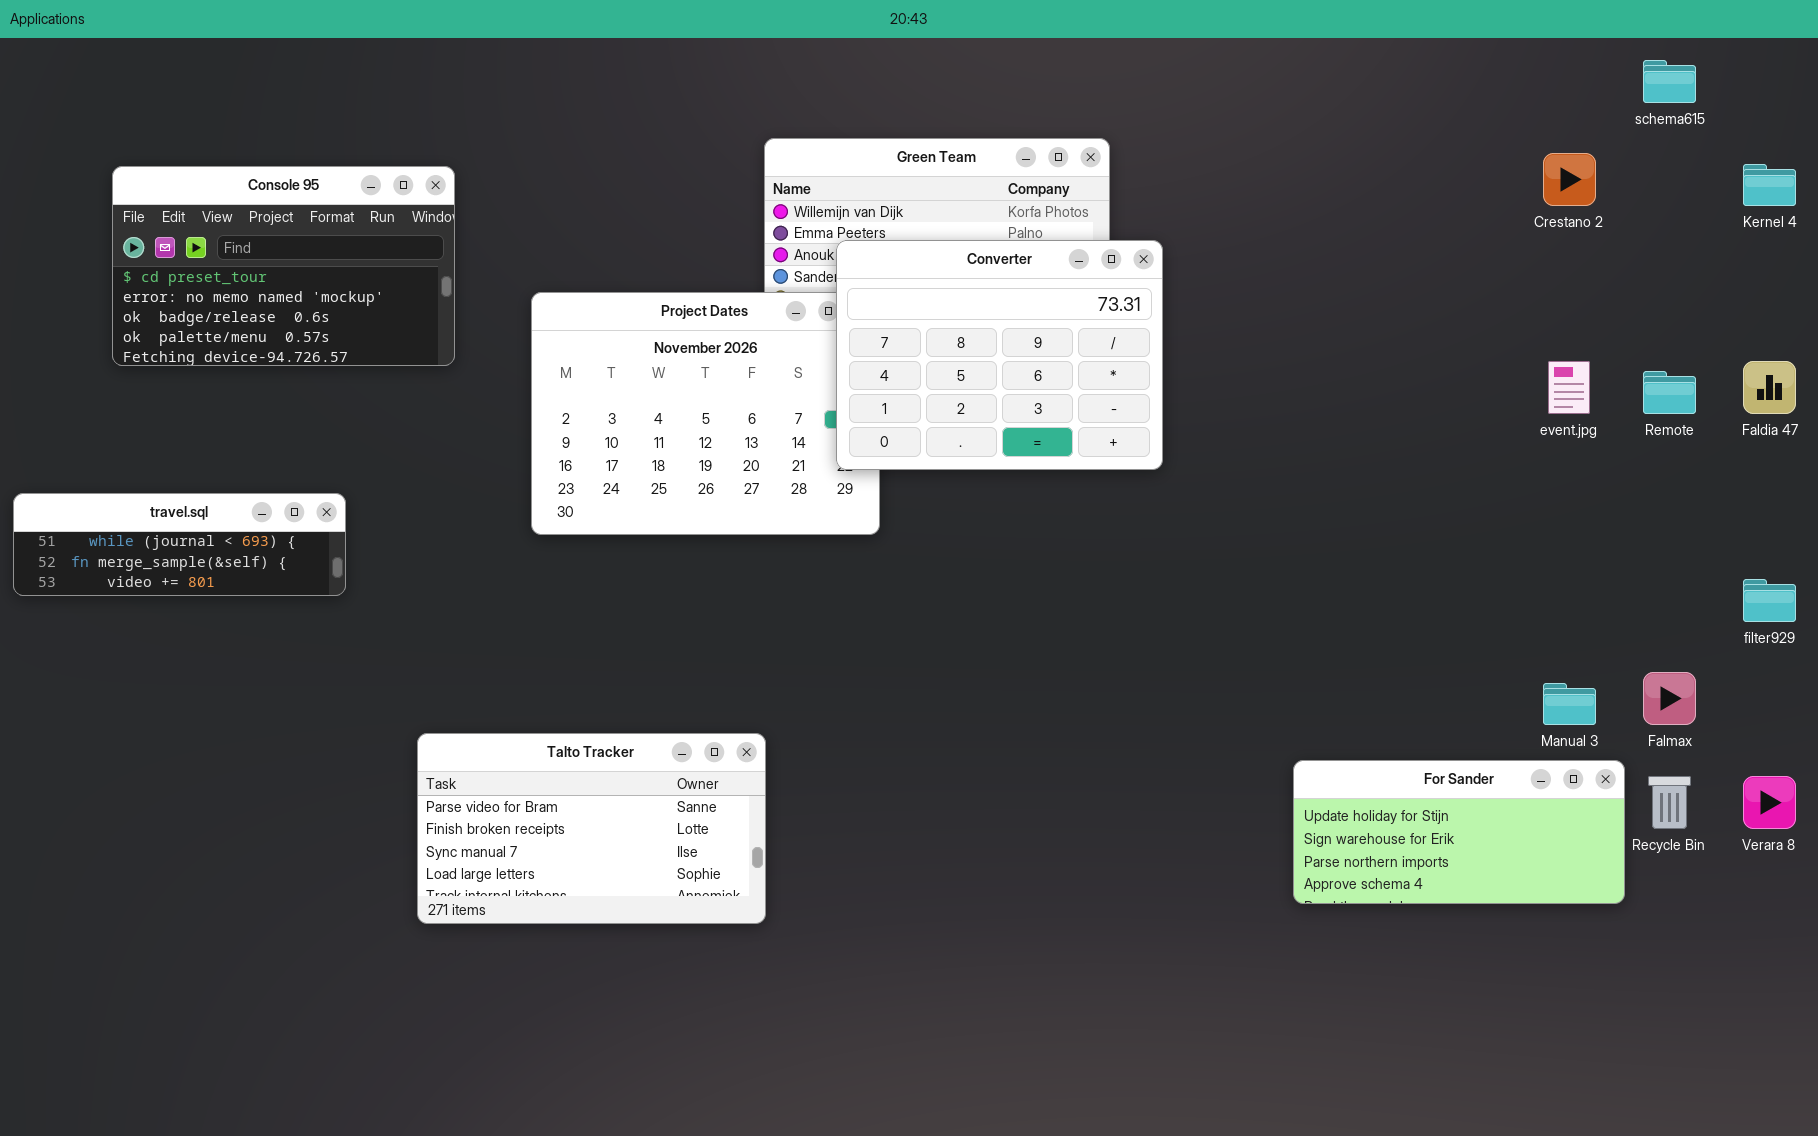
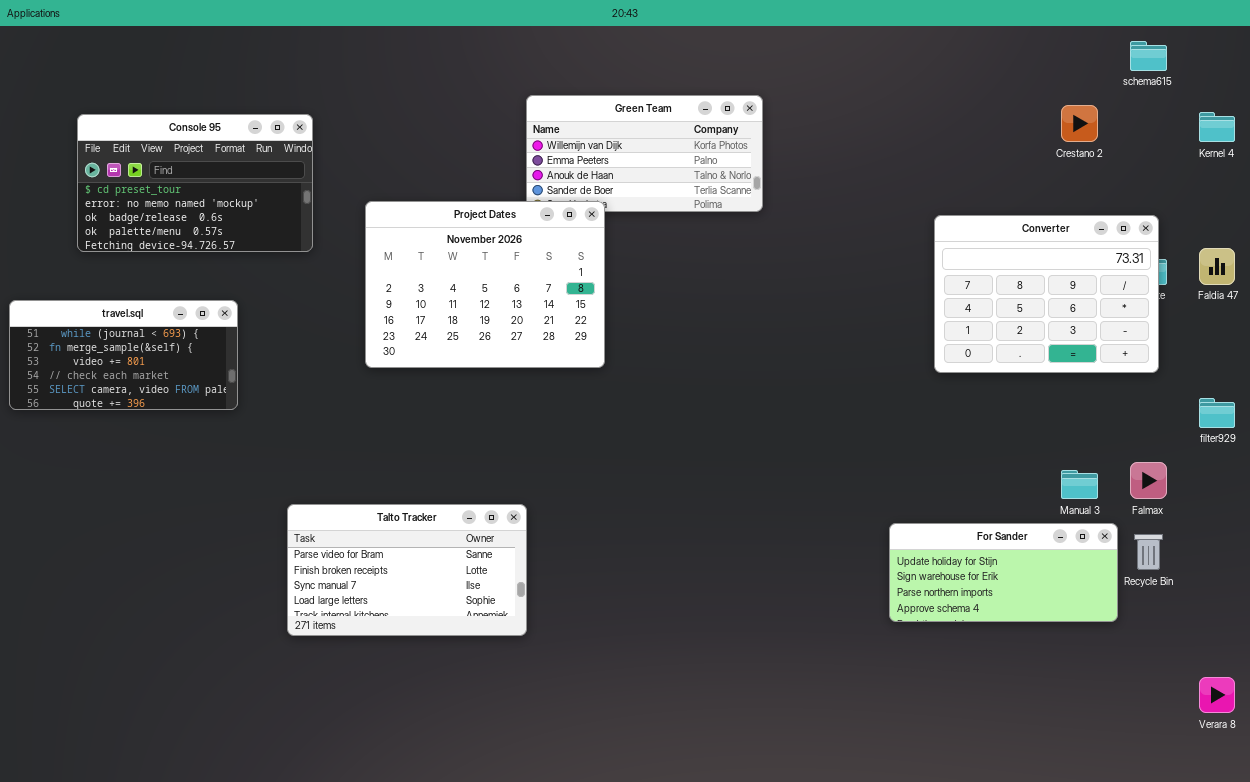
Converter: [836,240,1163,470] -> [934,215,1159,373], moved
travel.sql: [13,493,346,596] -> [9,300,238,410], resized
Verara 8: [1743,776,1796,829] -> [1199,677,1235,713], moved

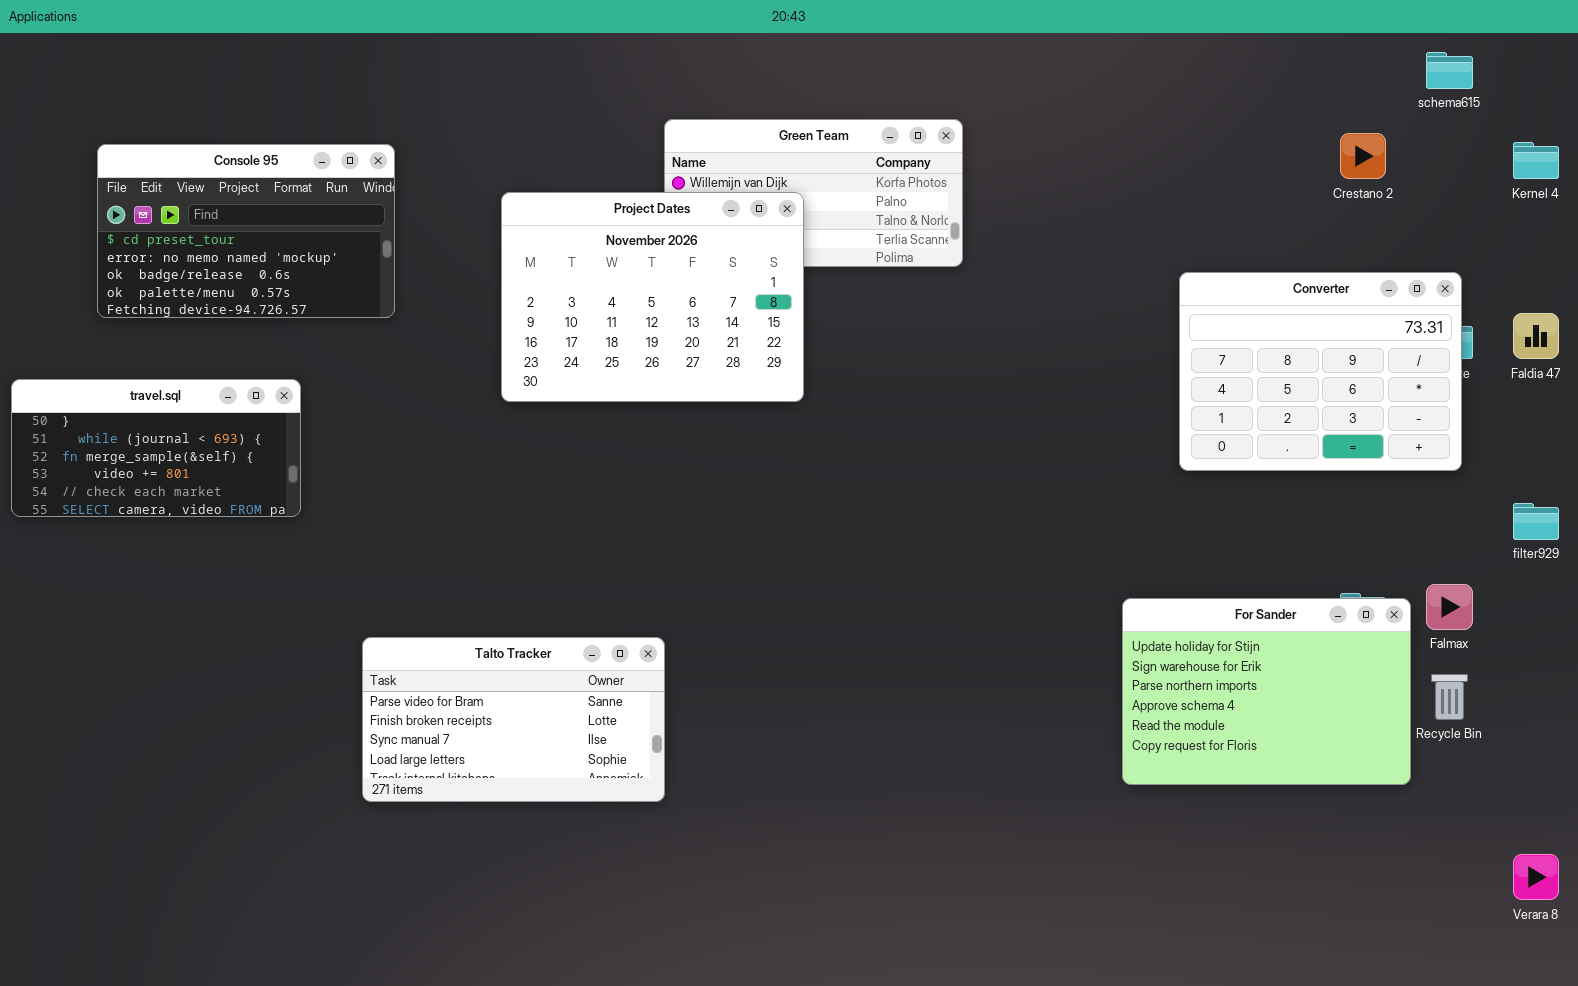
Project Dates: [365,201,605,368] -> [501,192,804,402], moved
travel.sql: [9,300,238,410] -> [11,379,301,517], scrolled up 1 row
For Sander: [889,523,1118,622] -> [1122,598,1411,785], resized

